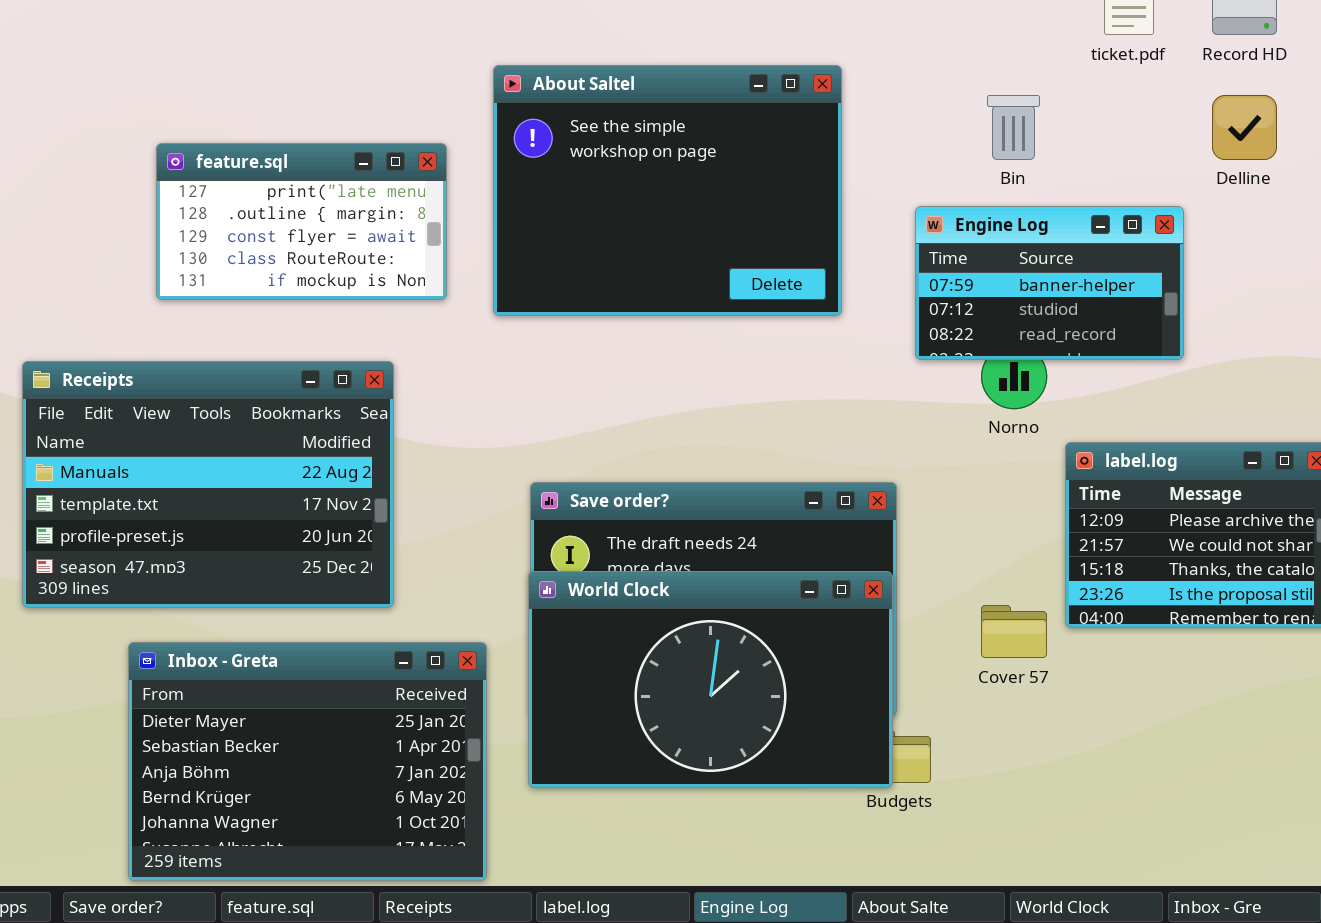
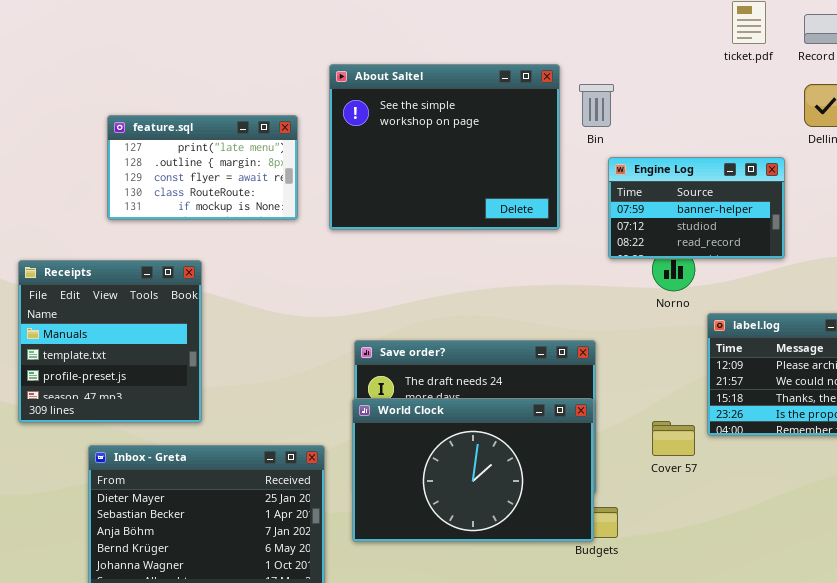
Bin: [987,95,1040,160] -> [579,84,614,127], moved
Receipts: [22,361,394,608] -> [18,260,202,423], resized

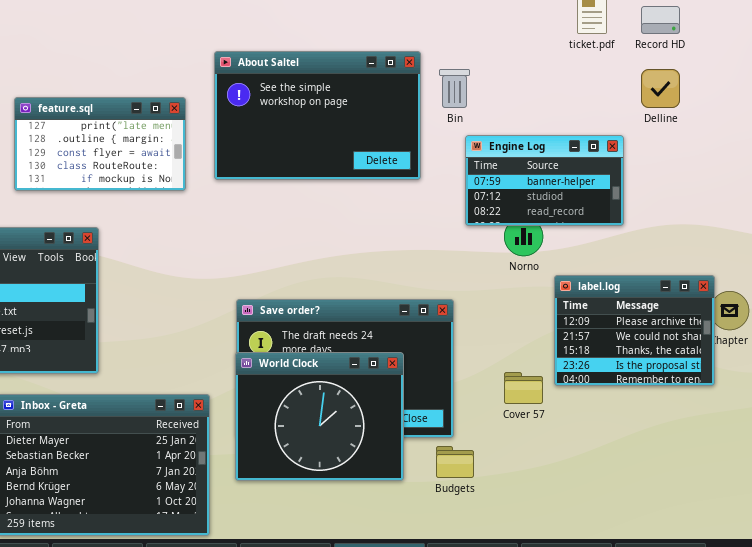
About Saltel: [329,64,560,230] -> [214,51,421,180], resized
World Clock: [352,398,594,542] -> [235,352,404,481], resized

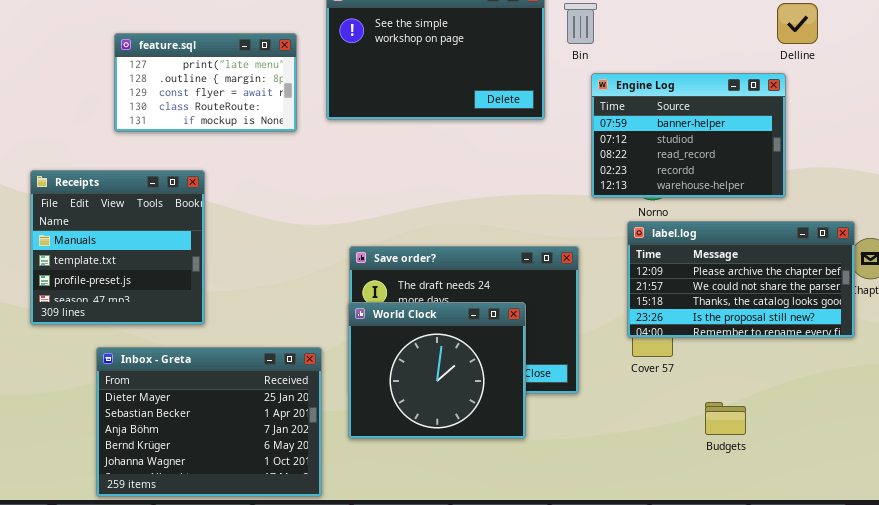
Engine Log: [465,135,624,226] -> [591,73,786,198], resized
label.log: [554,275,715,386] -> [627,221,855,338], resized
Budgets: [436,446,474,478] -> [705,402,746,435], moved

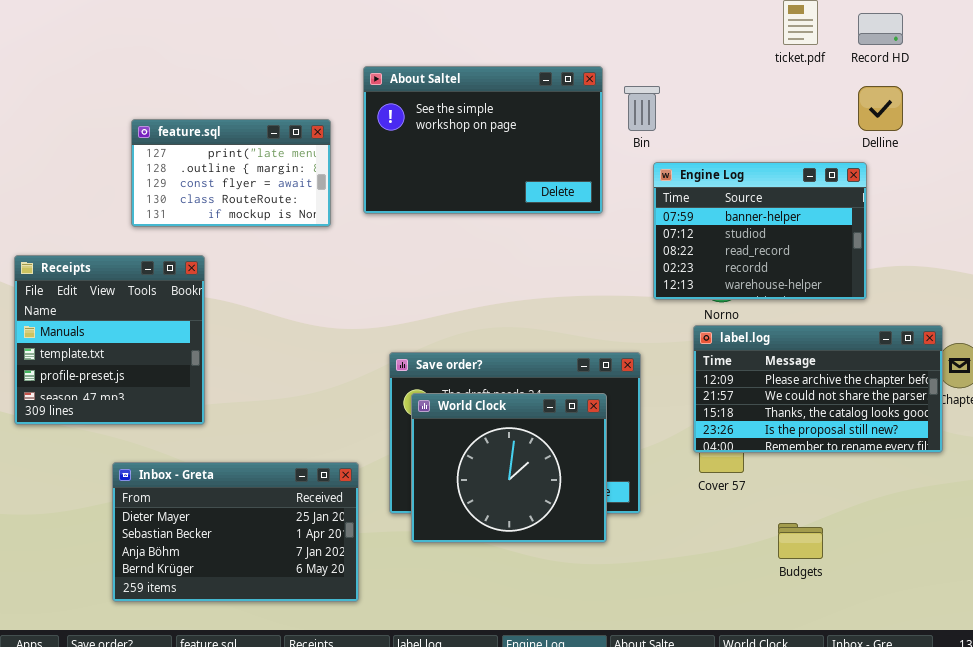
Receipts: [30,170,205,325] -> [14,255,205,425], moved
World Clock: [348,302,526,439] -> [411,393,607,543], moved
Inbox - Greta: [96,347,322,497] -> [112,462,359,602], resized

